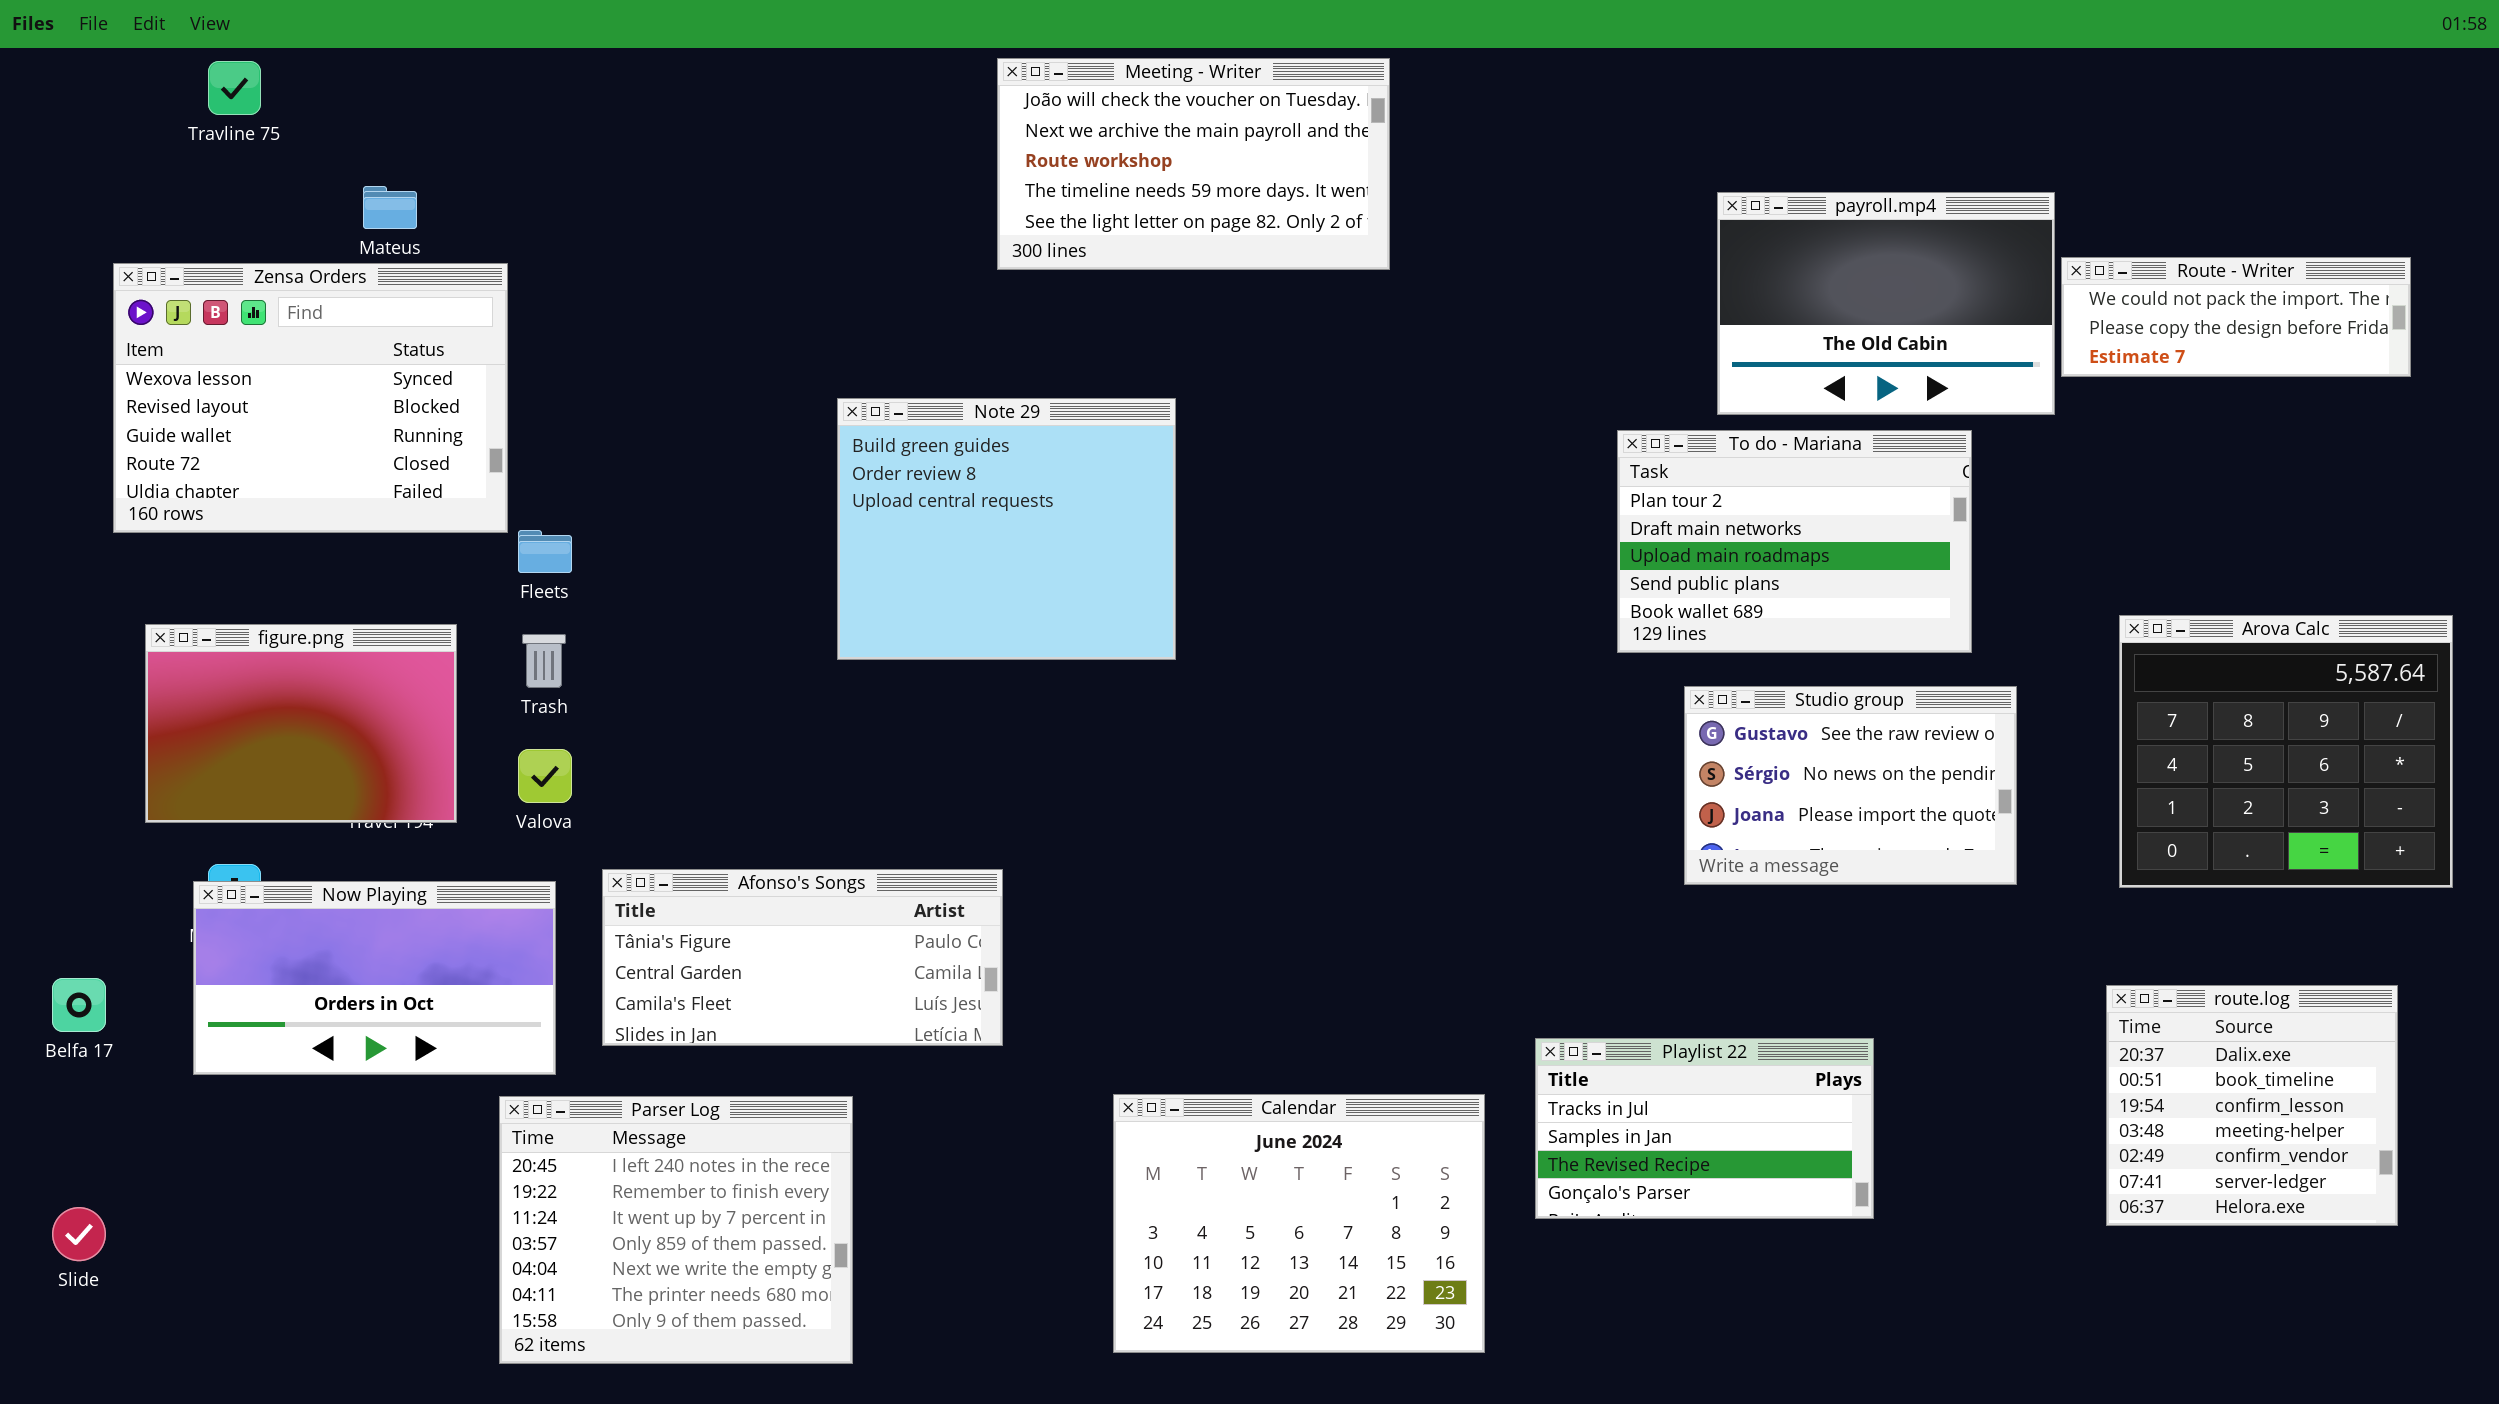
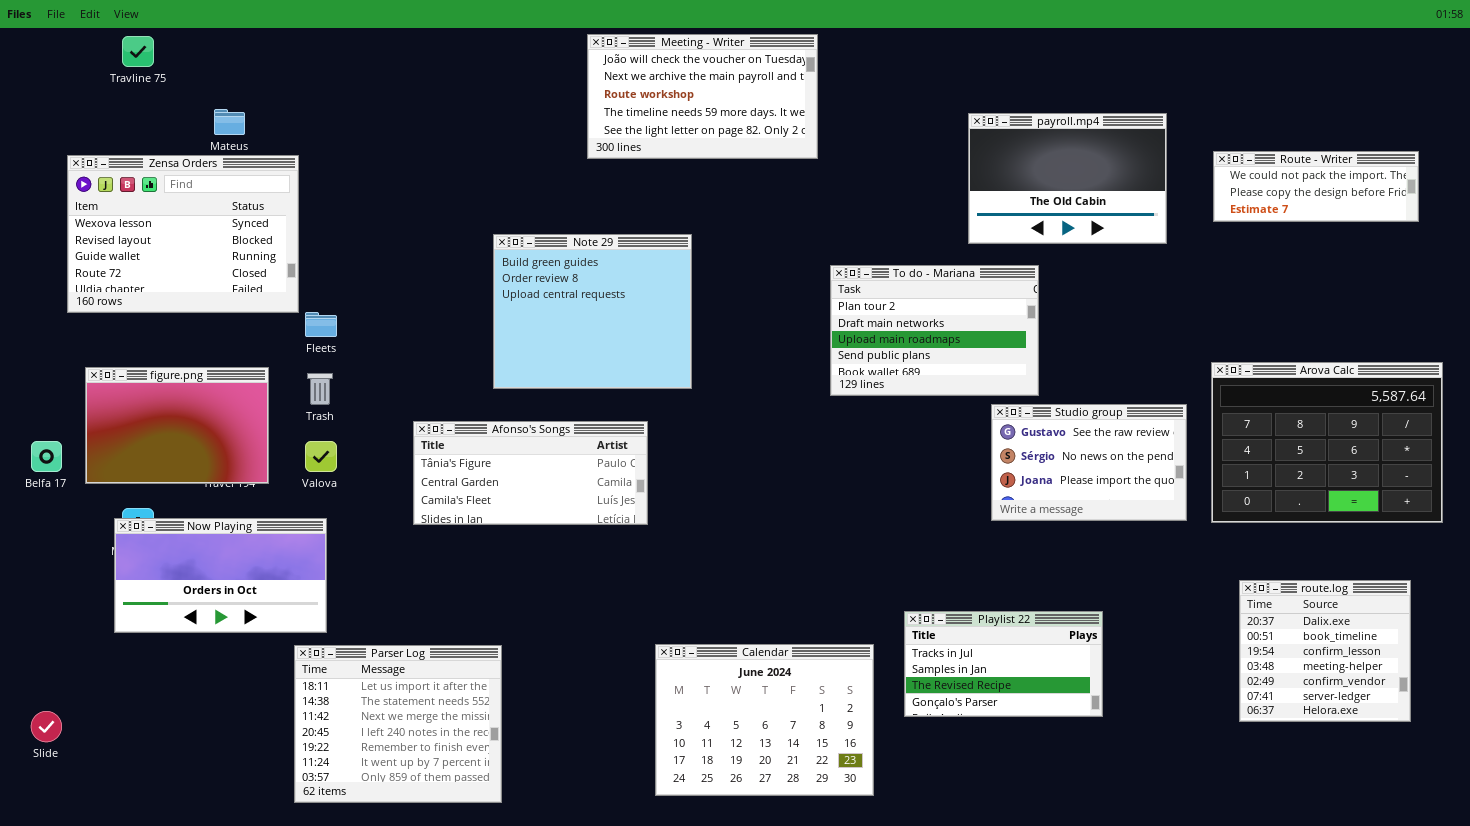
payroll.mp4: [1717,192,2055,415] -> [968,113,1167,244], moved
To do - Mariana: [1617,430,1972,653] -> [830,265,1039,396], moved
Arova Calc: [2119,615,2453,888] -> [1211,362,1443,523], resized
Afonso's Songs: [602,869,1003,1046] -> [413,421,648,525], moved
Belfa 17: [52,978,106,1032] -> [31,441,62,472], moved
Parser Log: [499,1096,853,1364] -> [294,645,502,803], scrolled up 3 rows

